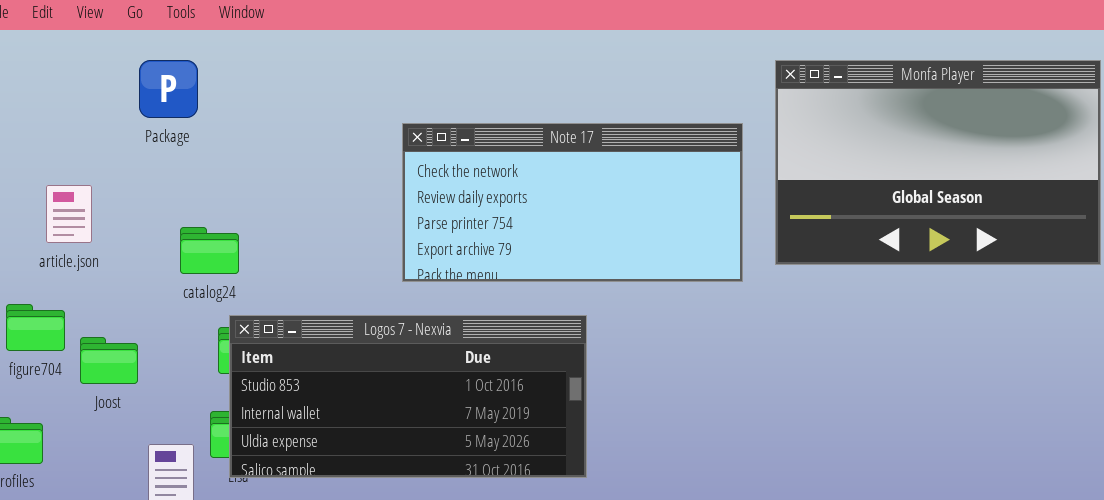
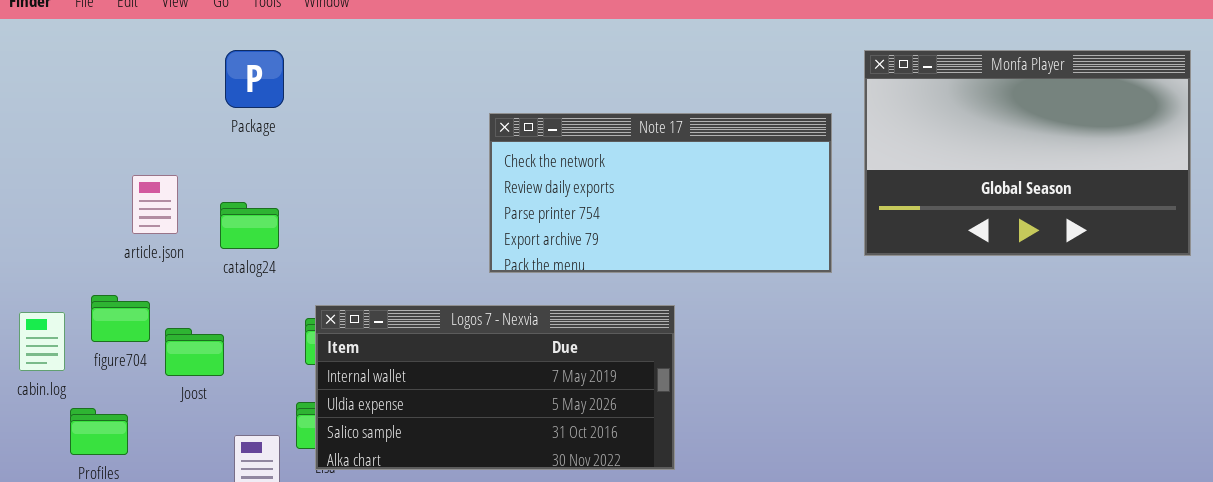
catalog24: [180,227,239,274] -> [220,202,279,249], moved
Logos 7 - Nexvia: [229,315,587,478] -> [315,305,675,470], scrolled down 1 row

